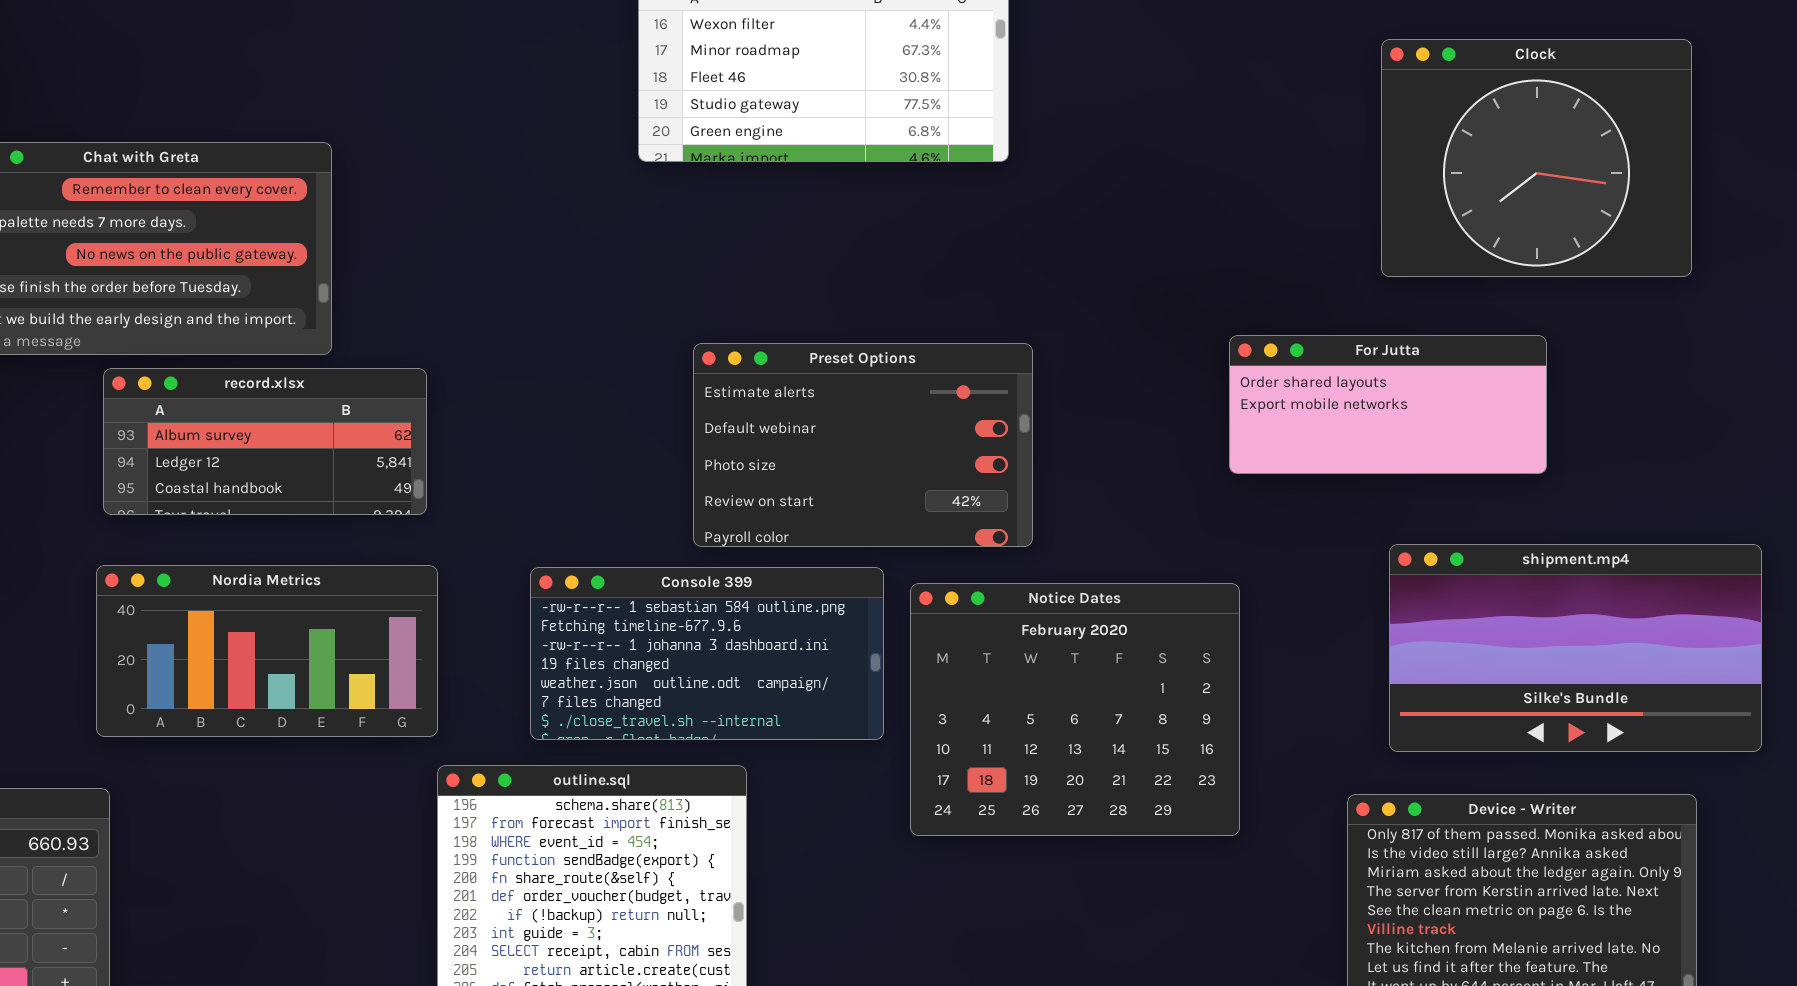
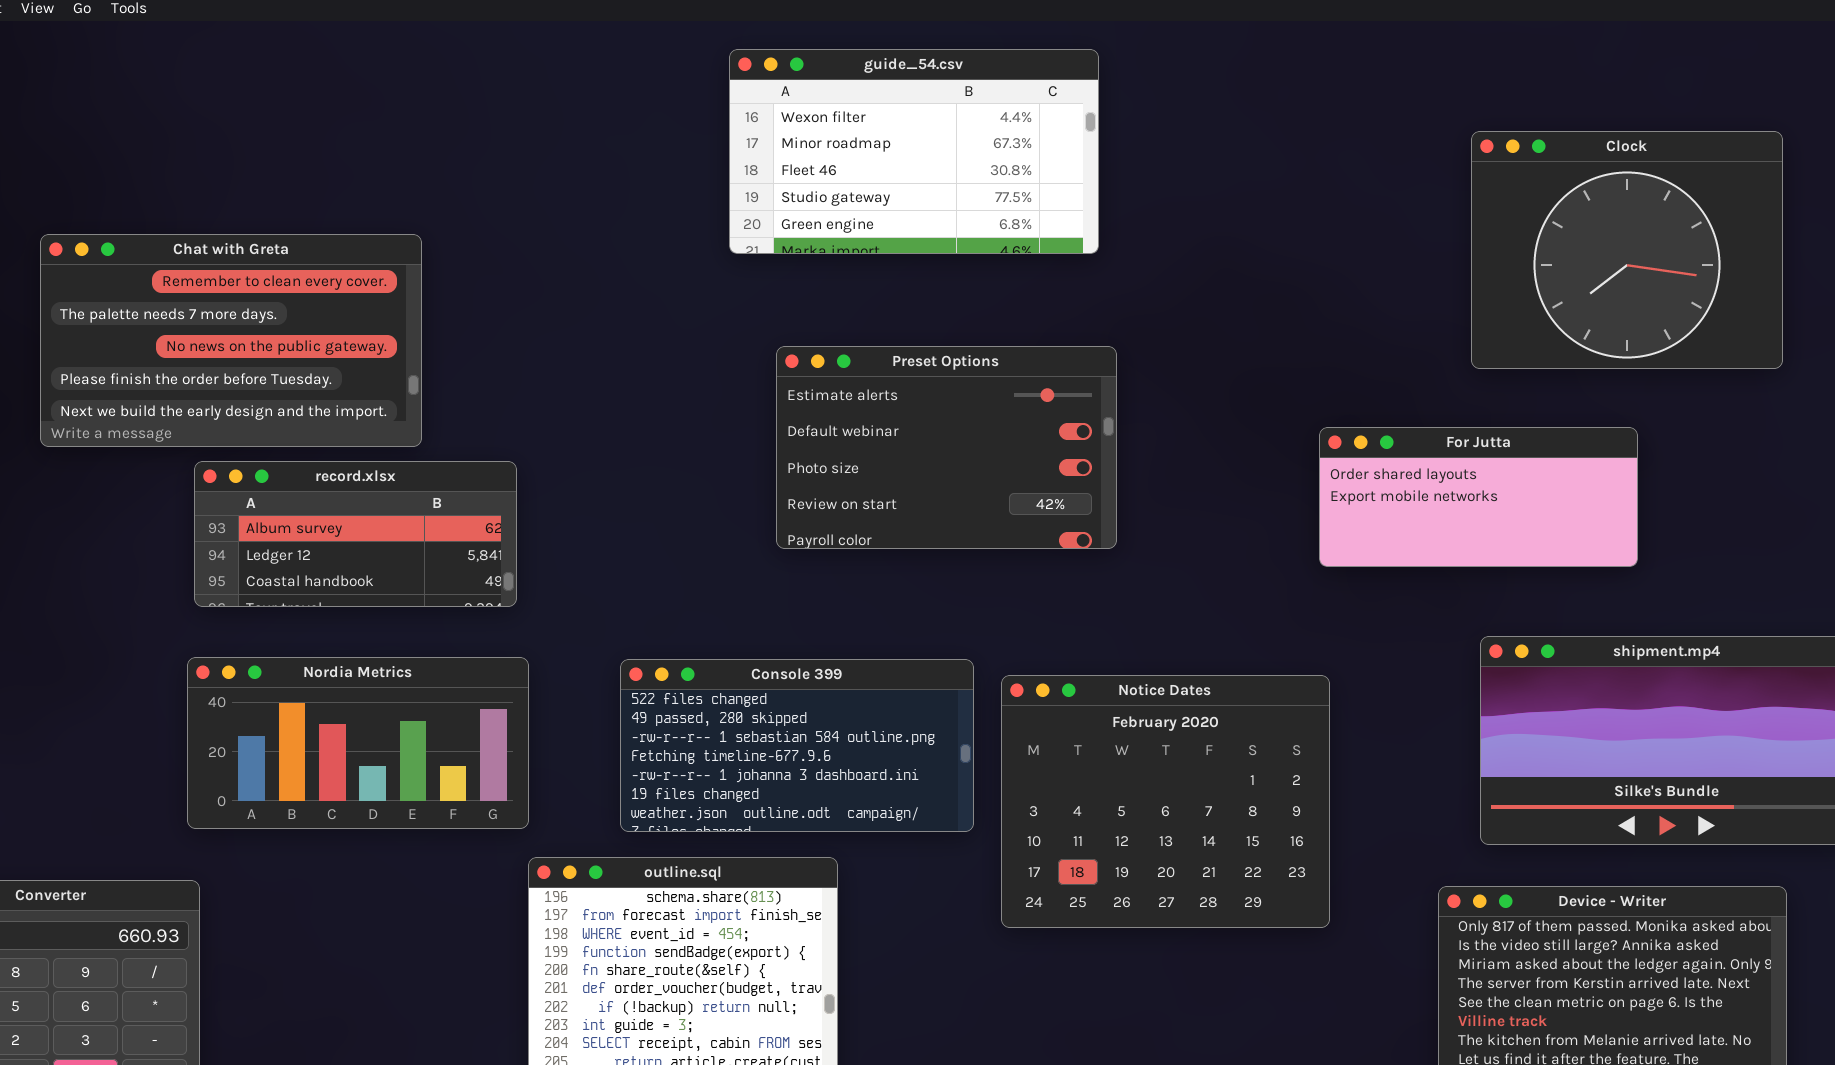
Preset Options: [693,343,1033,547] -> [776,346,1117,549], moved
Console 399: [530,567,884,740] -> [620,659,974,832], scrolled up 2 rows

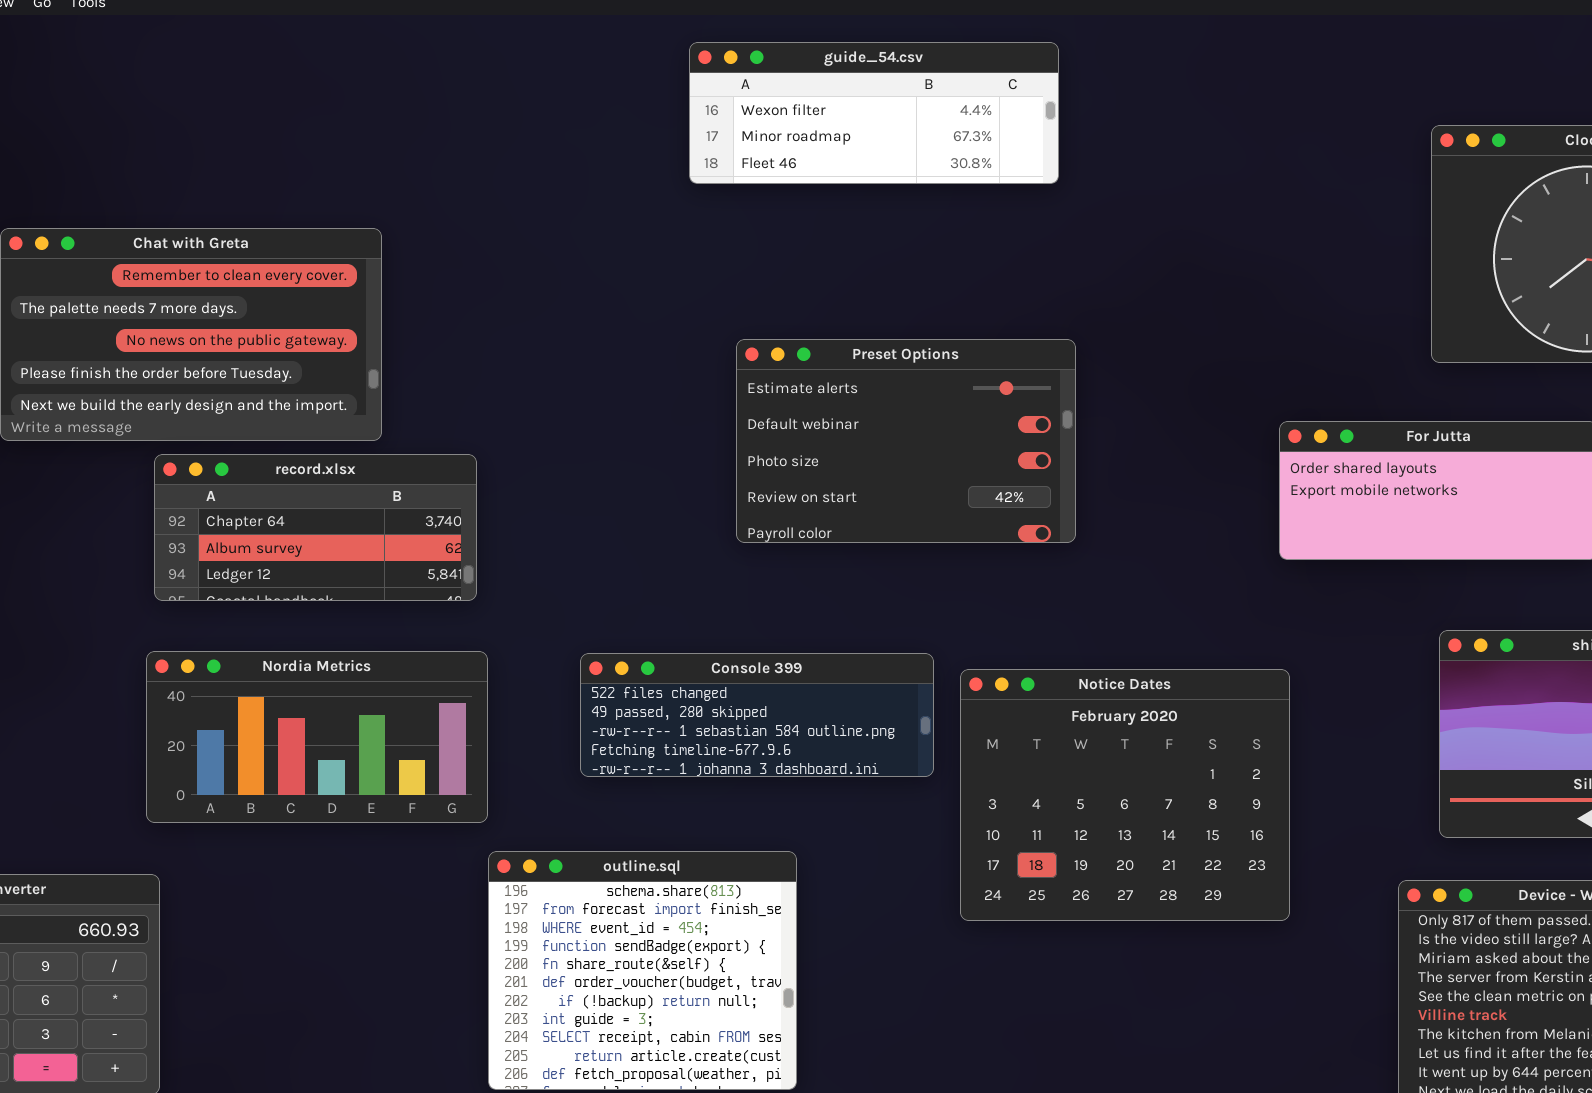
guide_54.csv: [729,49,1099,254] -> [689,42,1059,184], resized
record.xlsx: [194,461,517,607] -> [154,454,477,601], scrolled up 1 row
Console 399: [620,659,974,832] -> [580,653,934,777], resized

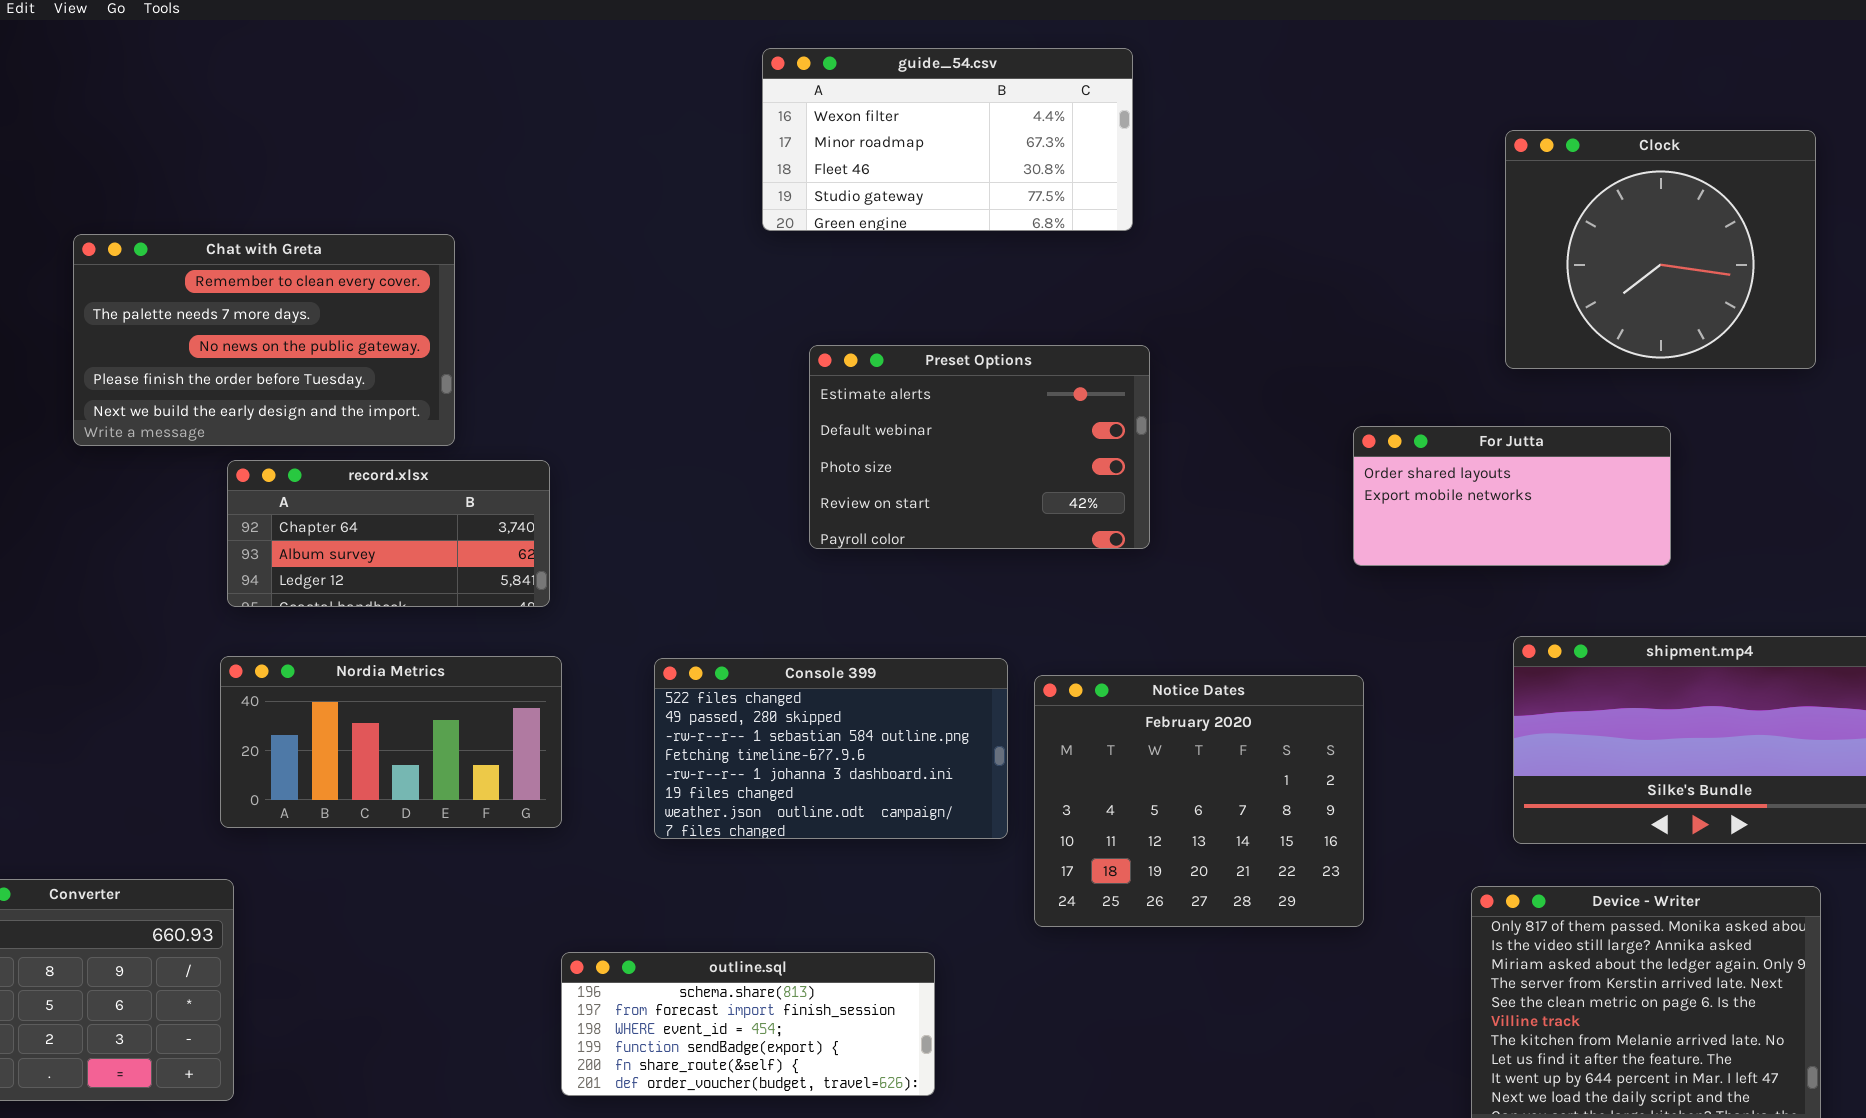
guide_54.csv: [689,42,1059,184] -> [762,48,1133,231], resized
Console 399: [580,653,934,777] -> [654,658,1008,839], resized
outline.sql: [488,851,797,1090] -> [561,952,935,1096], resized

